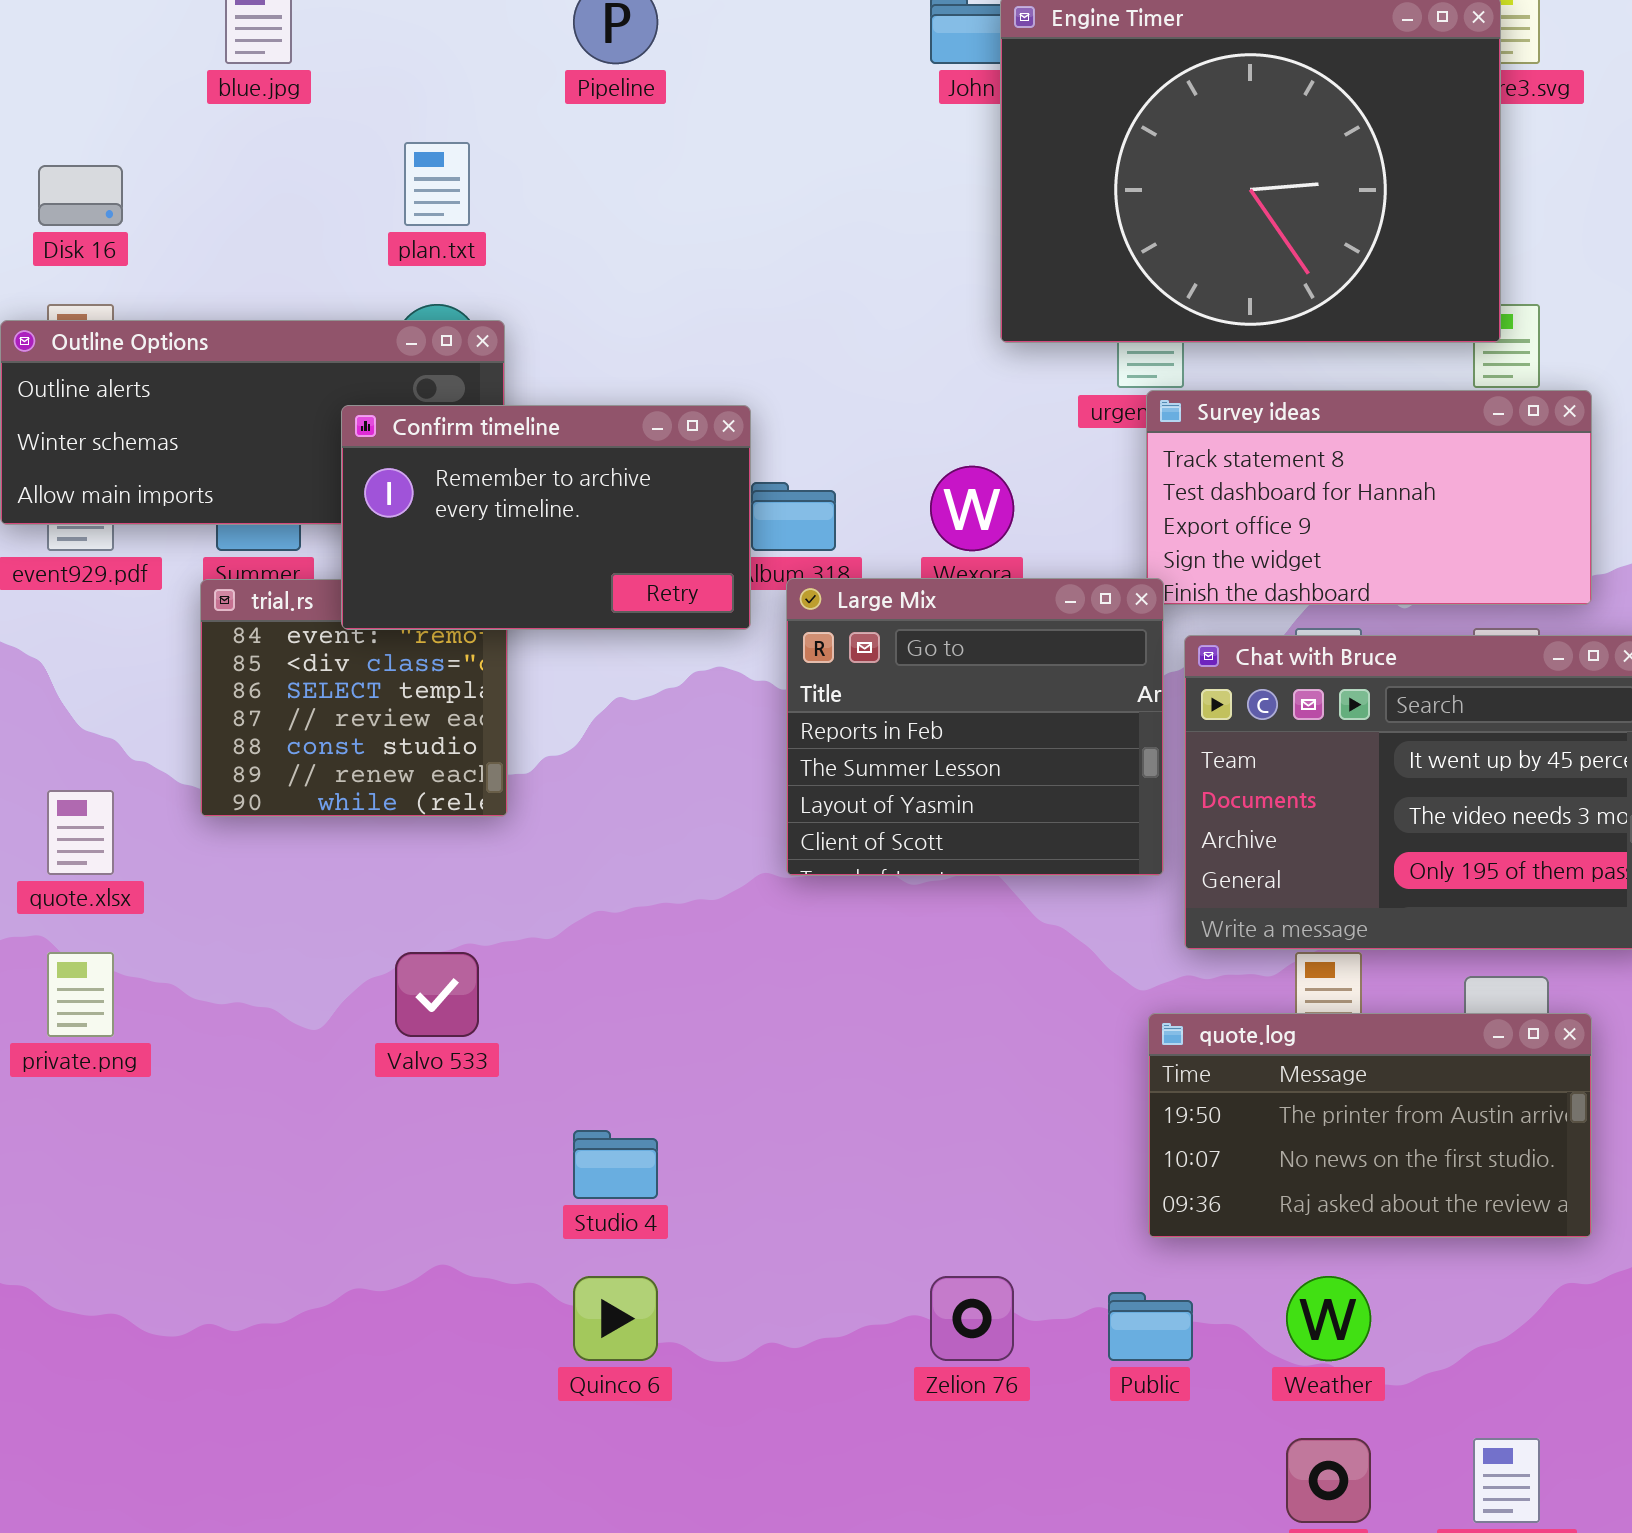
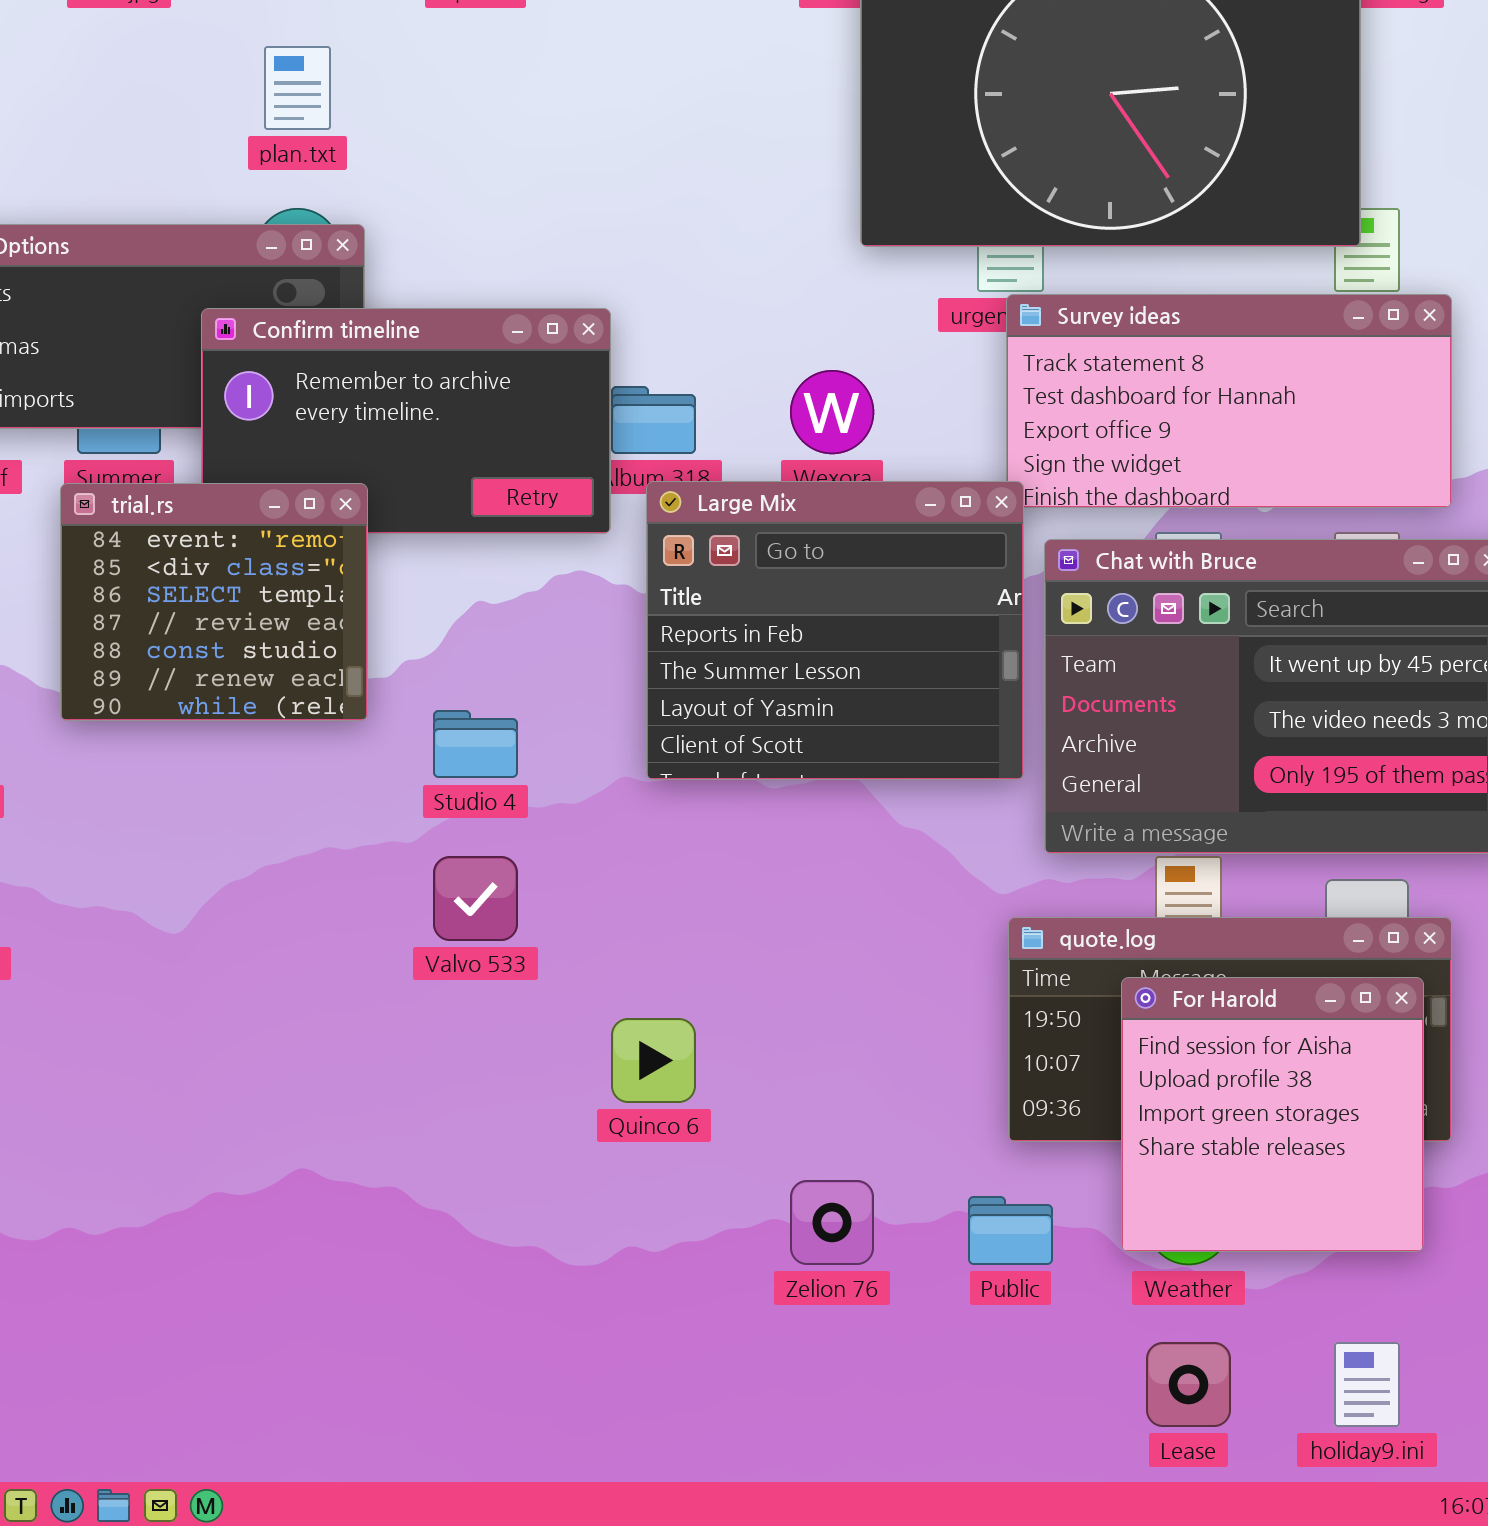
trial.rs: [200,579,508,817] -> [60,483,368,721], raised
Valvo 533: [395,952,479,1037] -> [433,856,518,941], moved
For Harold: none -> [1121,977,1424,1252], opened
Studio 4: [573,1130,658,1199] -> [433,710,518,778], moved
Quinco 6: [573,1276,658,1361] -> [611,1018,696,1103], moved

